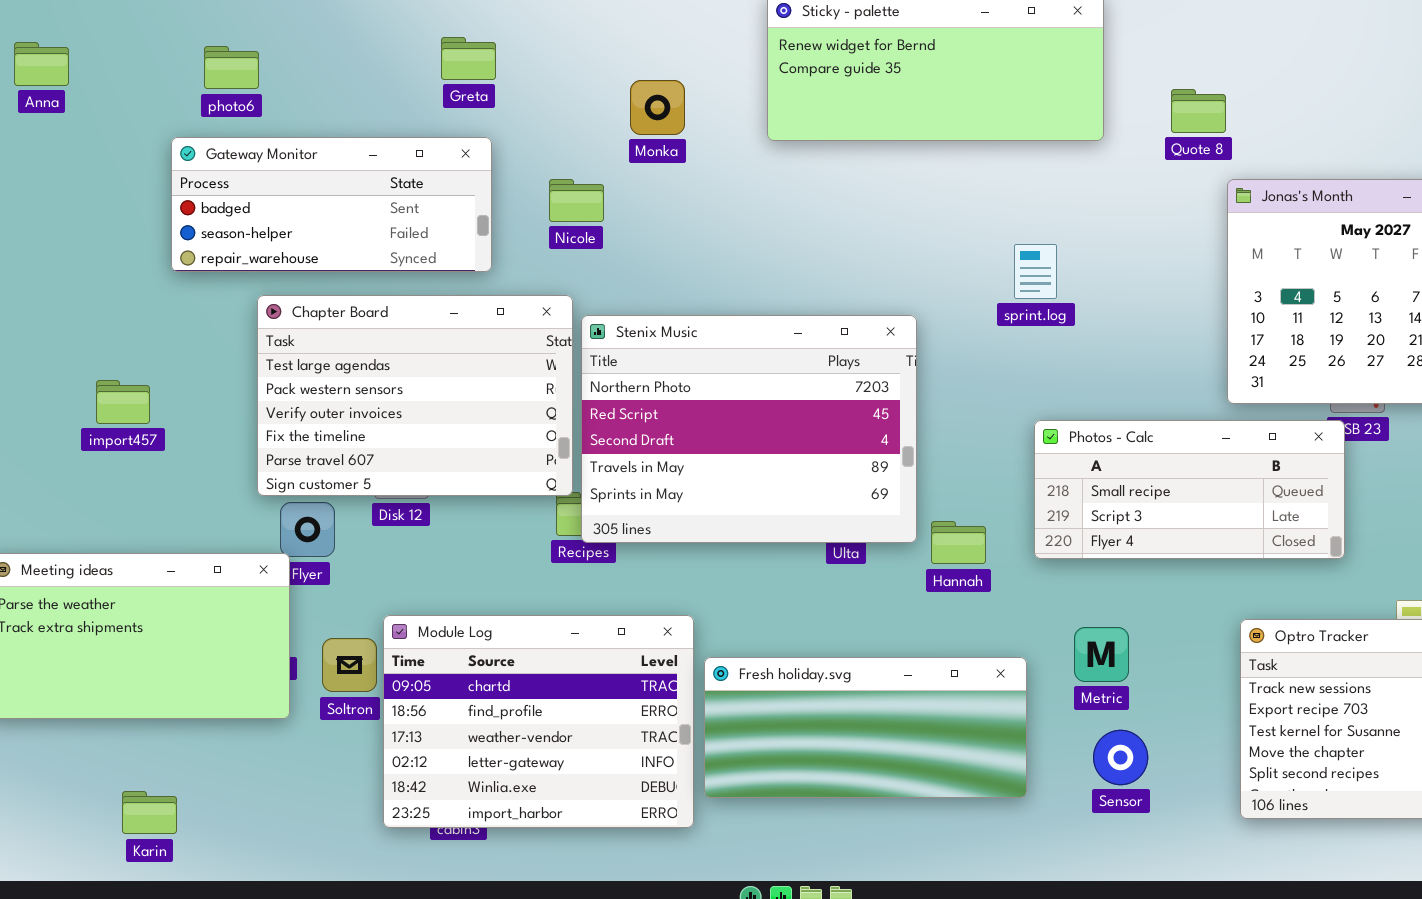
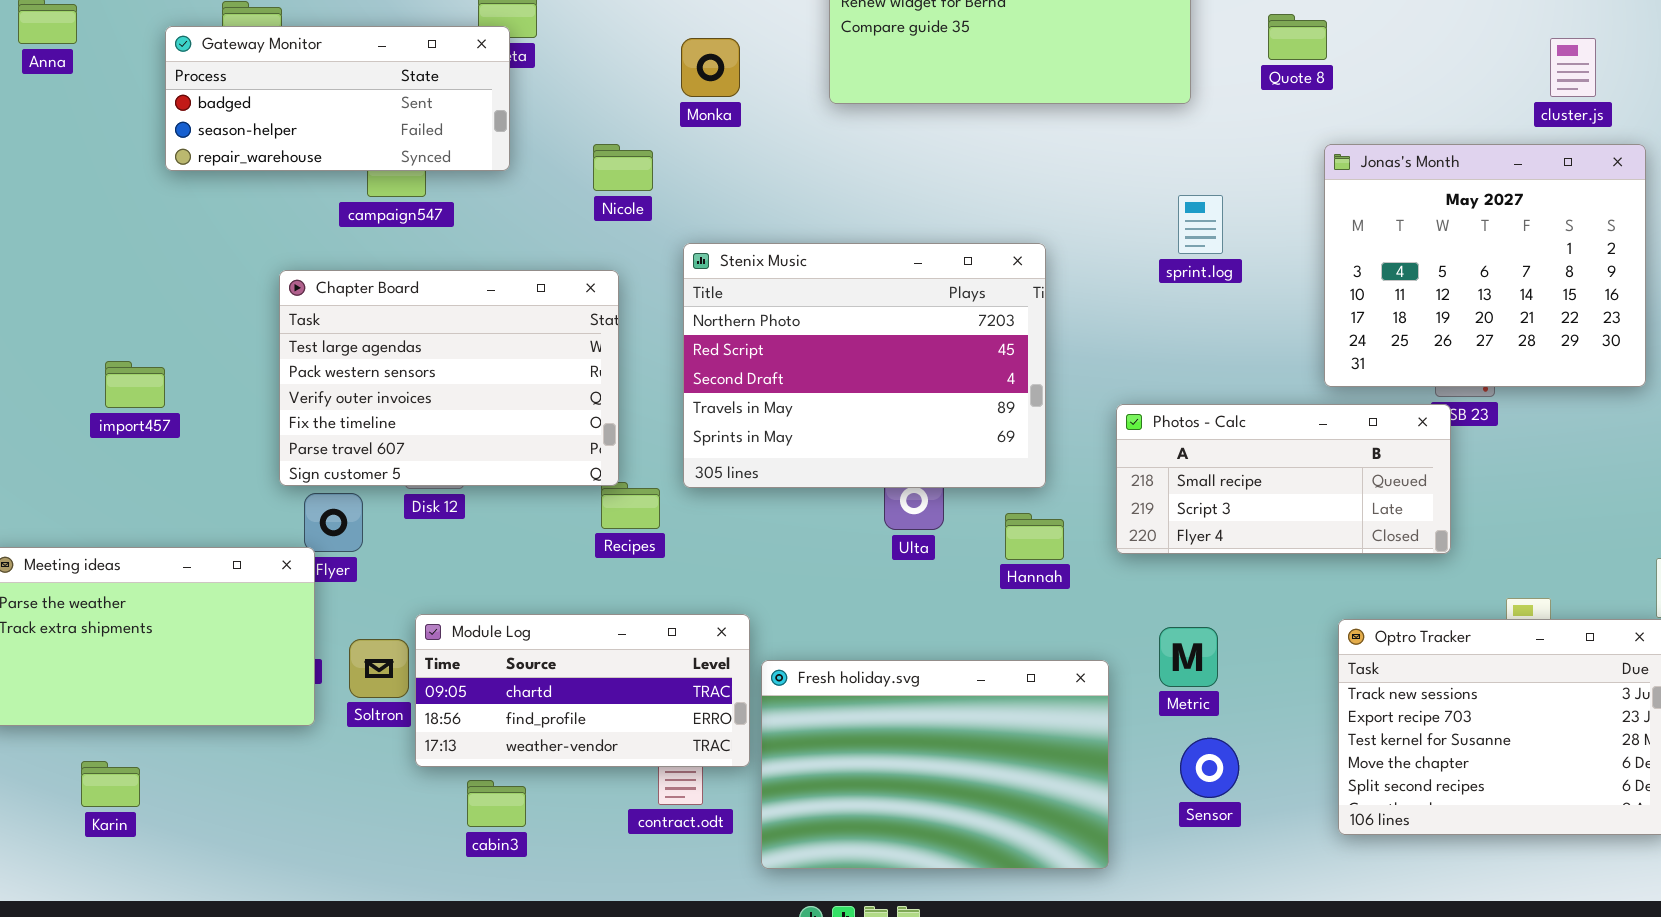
Quote 8: [1171,89,1226,133] -> [1268,14,1327,60], moved
Gateway Monitor: [171,137,492,272] -> [165,26,510,171], moved
sprint.log: [1014,244,1057,299] -> [1178,195,1223,254], moved
Stenix Music: [581,315,917,543] -> [683,243,1046,488], moved
Module Log: [383,615,694,828] -> [415,614,750,767], resized
Fresh holiday.svg: [704,657,1027,798] -> [761,660,1109,869], resized
Karin: [122,791,177,834] -> [81,761,140,807], moved

